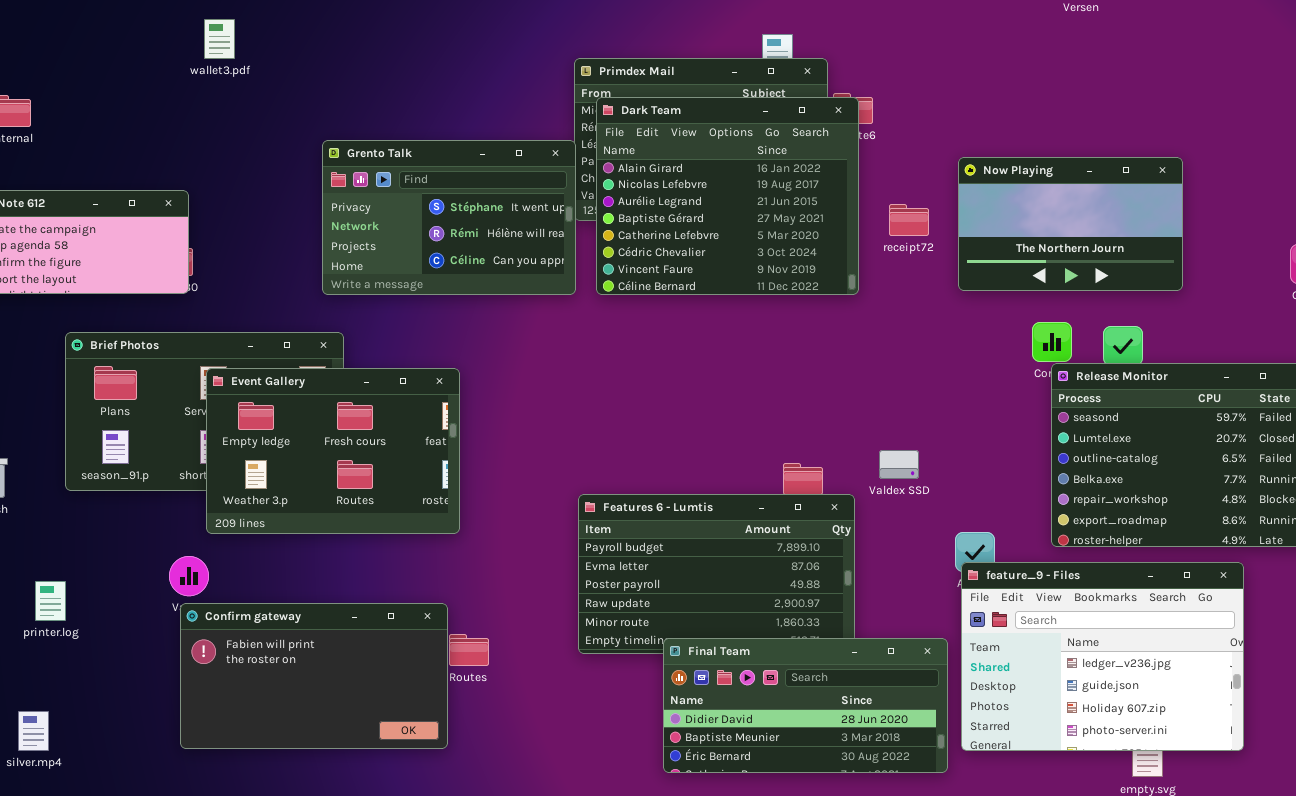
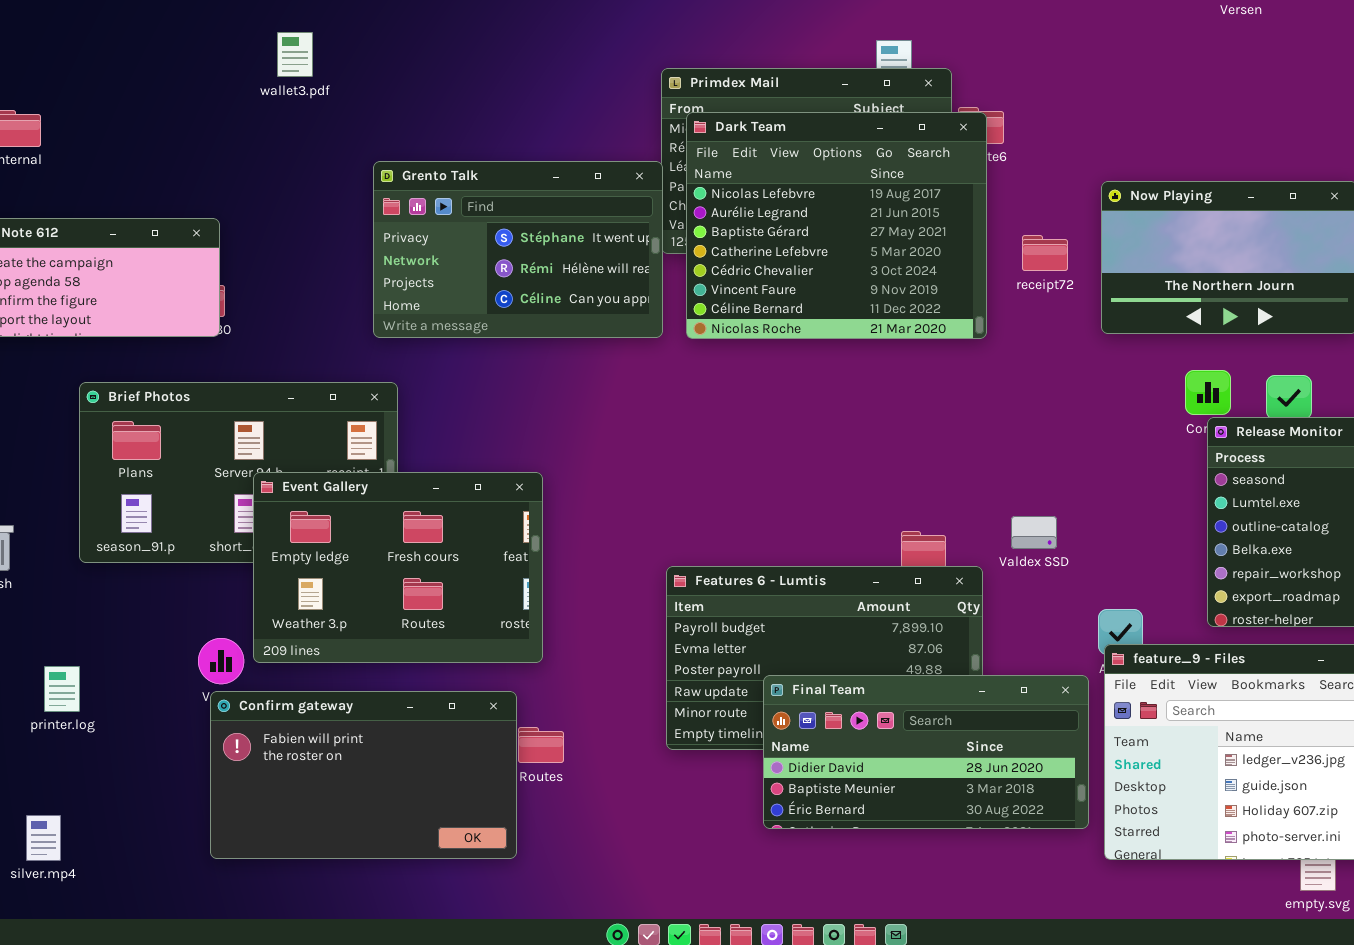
wallet3.pdf: [204,19,235,59] -> [277,32,313,77], moved
Dark Team: [596,97,859,295] -> [686,112,987,339], scrolled down 1 row
Event Gallery: [206,368,460,534] -> [253,472,543,663], moved
Final Team: [663,638,948,773] -> [763,675,1089,829], moved

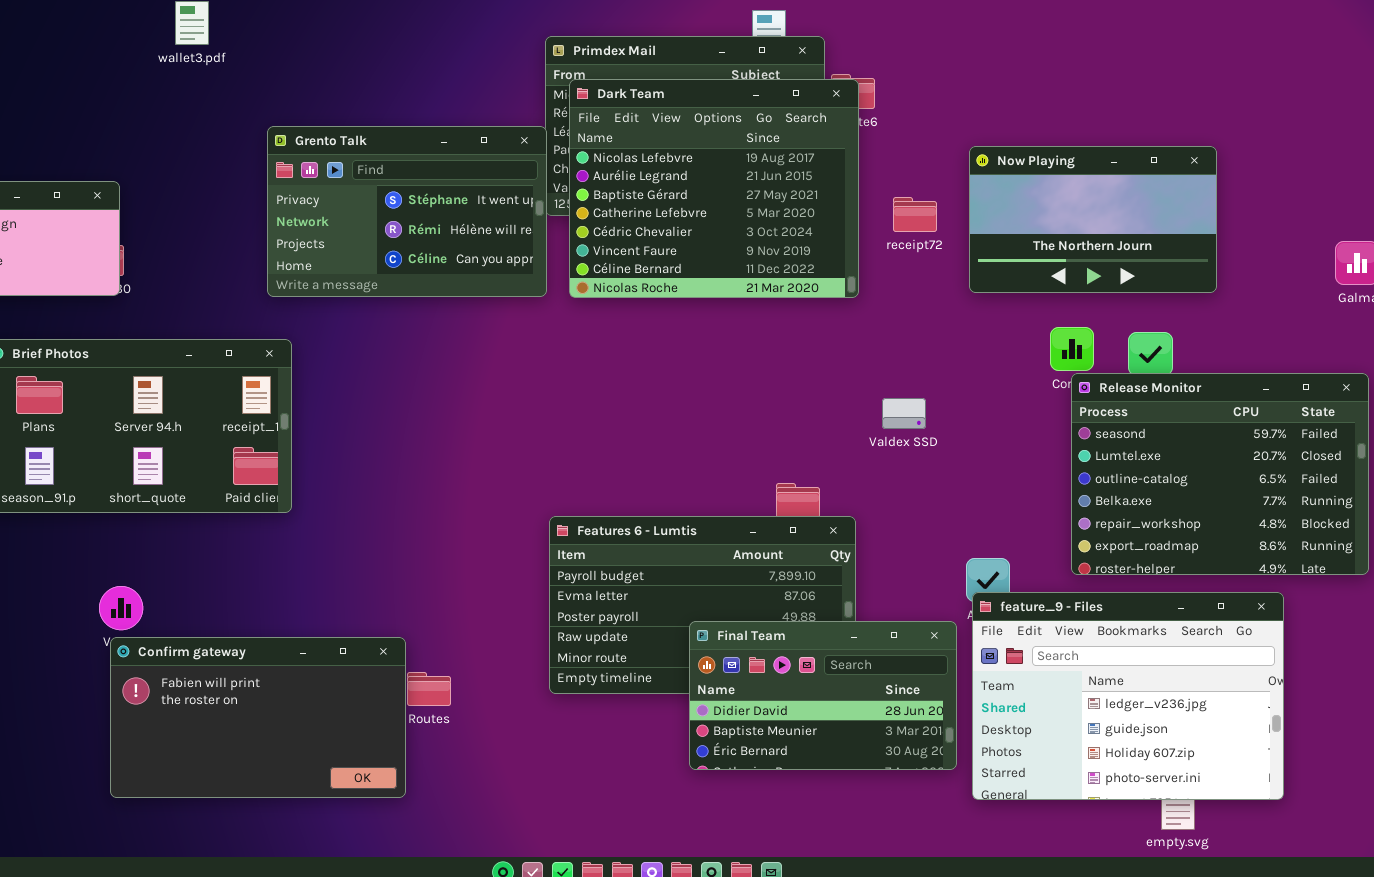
Event Gallery: [253,472,543,663] -> none, closed
Valdex SSD: [1011,516,1057,549] -> [882,398,926,429], moved
Final Team: [763,675,1089,829] -> [689,621,957,770], resized

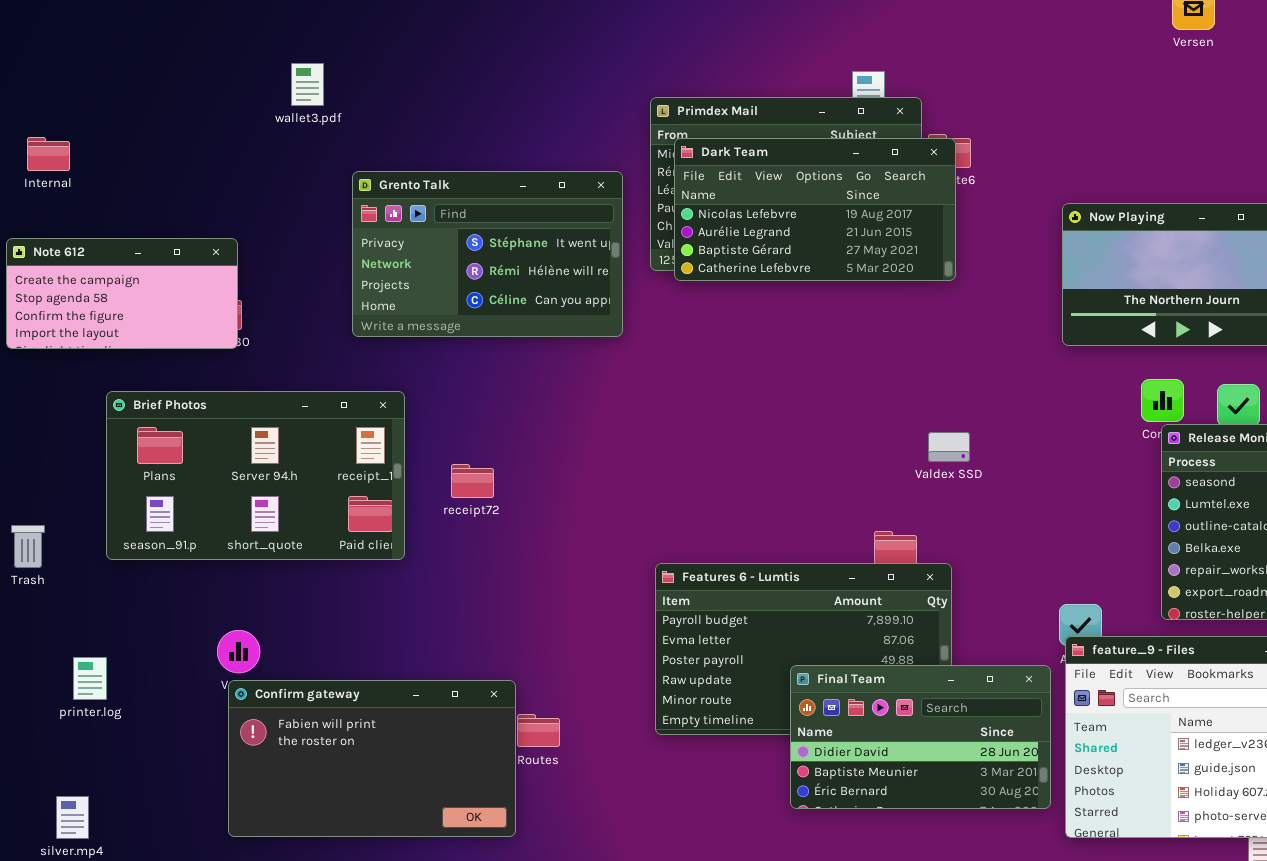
Dark Team: [569,79,859,298] -> [674,138,956,281], resized
Grento Talk: [267,126,547,297] -> [352,171,623,337], moved
receipt72: [893,197,937,232] -> [451,464,494,498], moved
Valdex SSD: [882,398,926,429] -> [928,432,970,462], moved

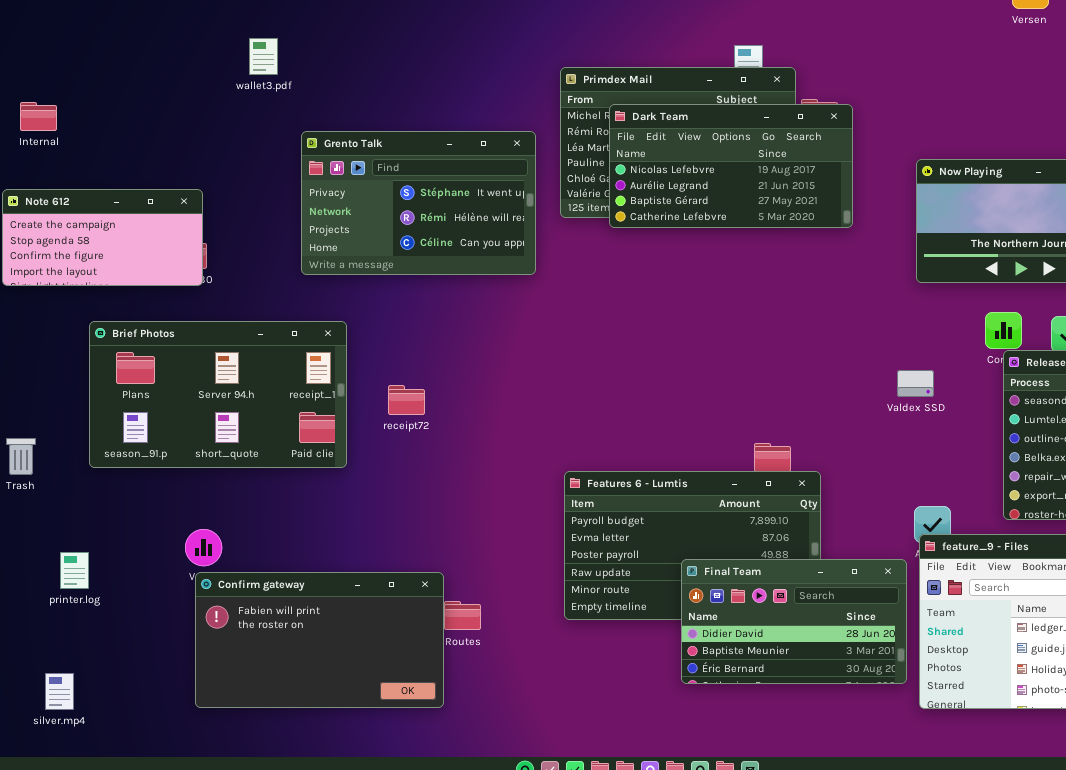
Dark Team: [674,138,956,281] -> [609,104,853,228], moved
Valdex SSD: [928,432,970,462] -> [897,370,934,397], moved

